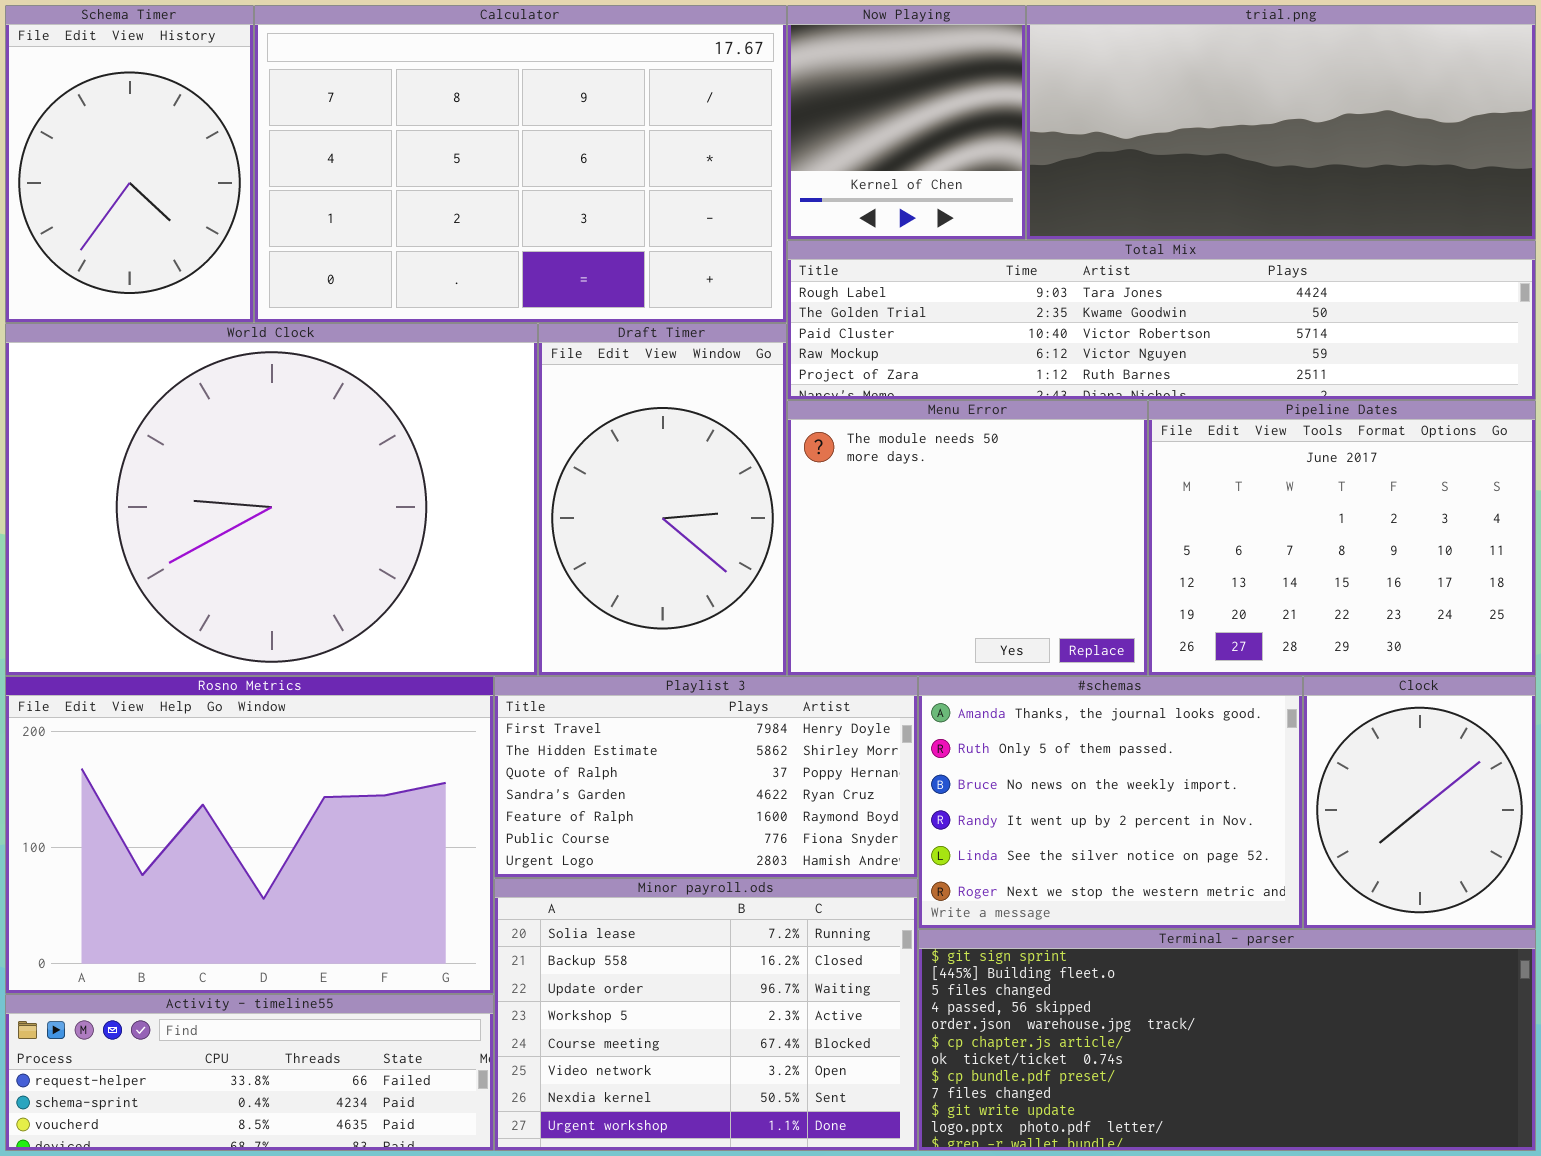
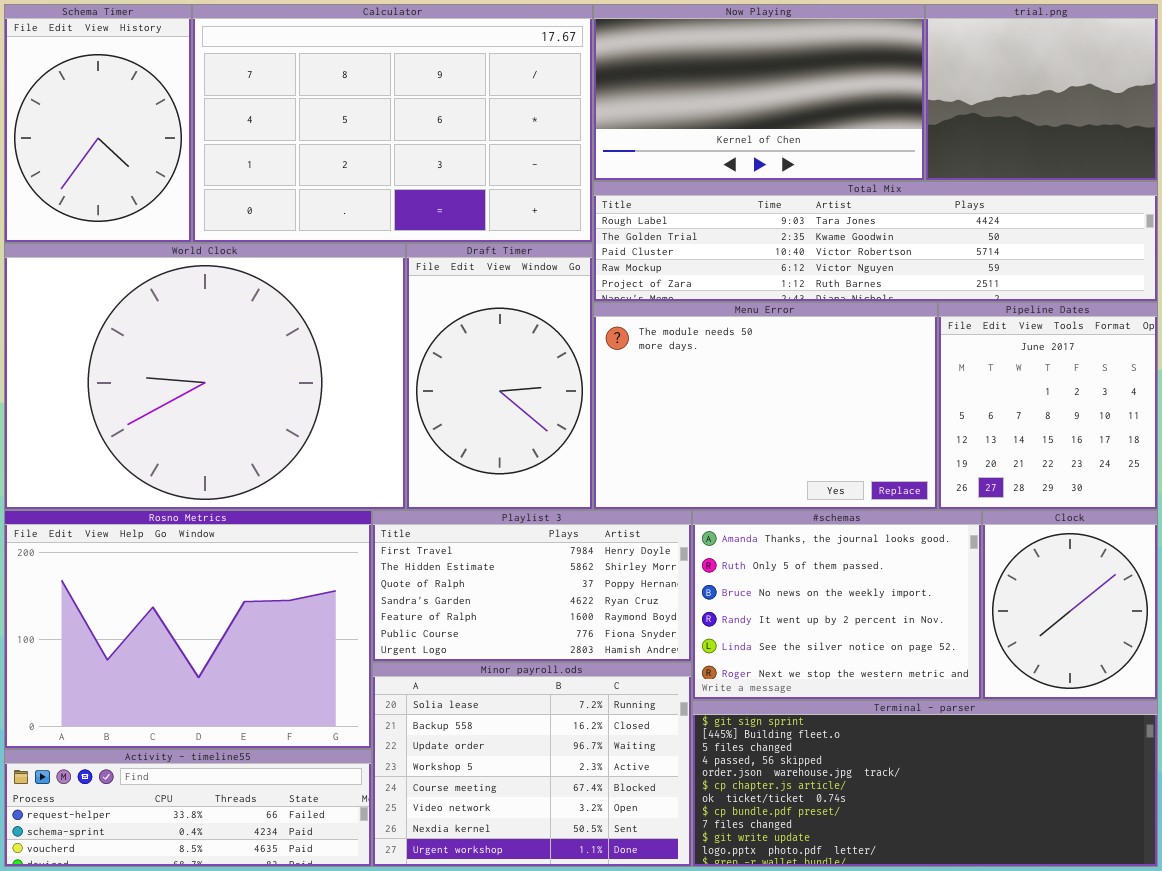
Now Playing: [787,5,1026,240] -> [593,4,925,181], resized
trial.png: [1026,5,1536,240] -> [925,4,1158,181], resized
Menu Error: [787,400,1148,676] -> [593,302,938,510], resized
Pipeline Dates: [1148,400,1536,676] -> [938,302,1158,510], resized

